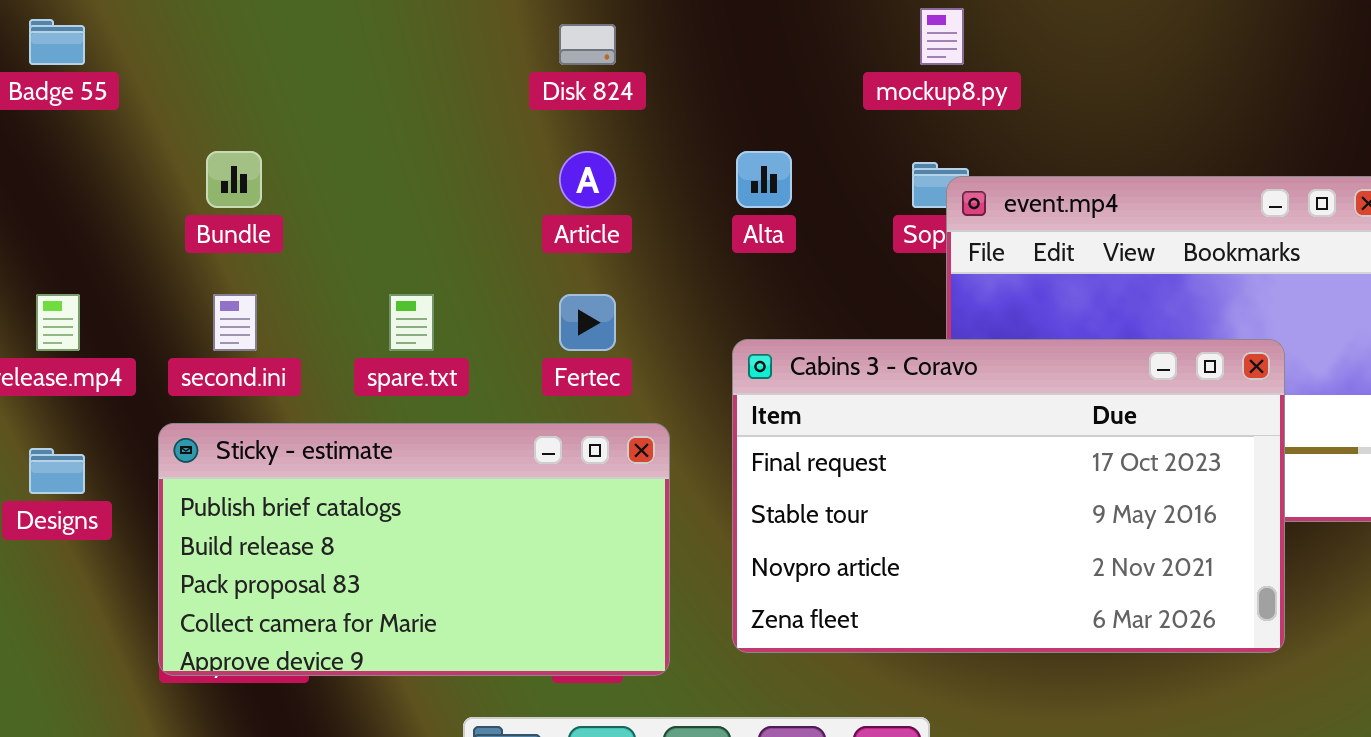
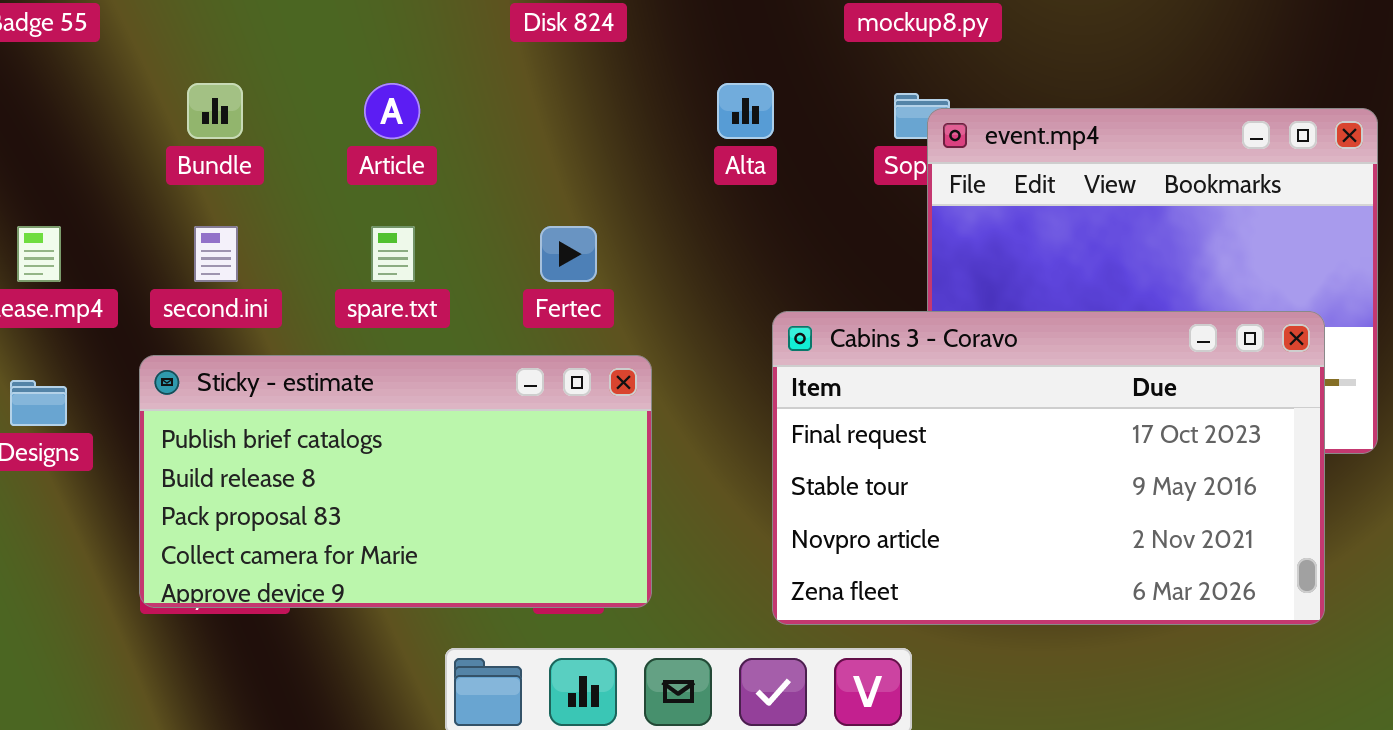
Article: [559,151,616,208] -> [364,83,420,139], moved
Cabins 3 - Coravo: [732,339,1285,653] -> [772,311,1325,625], moved

